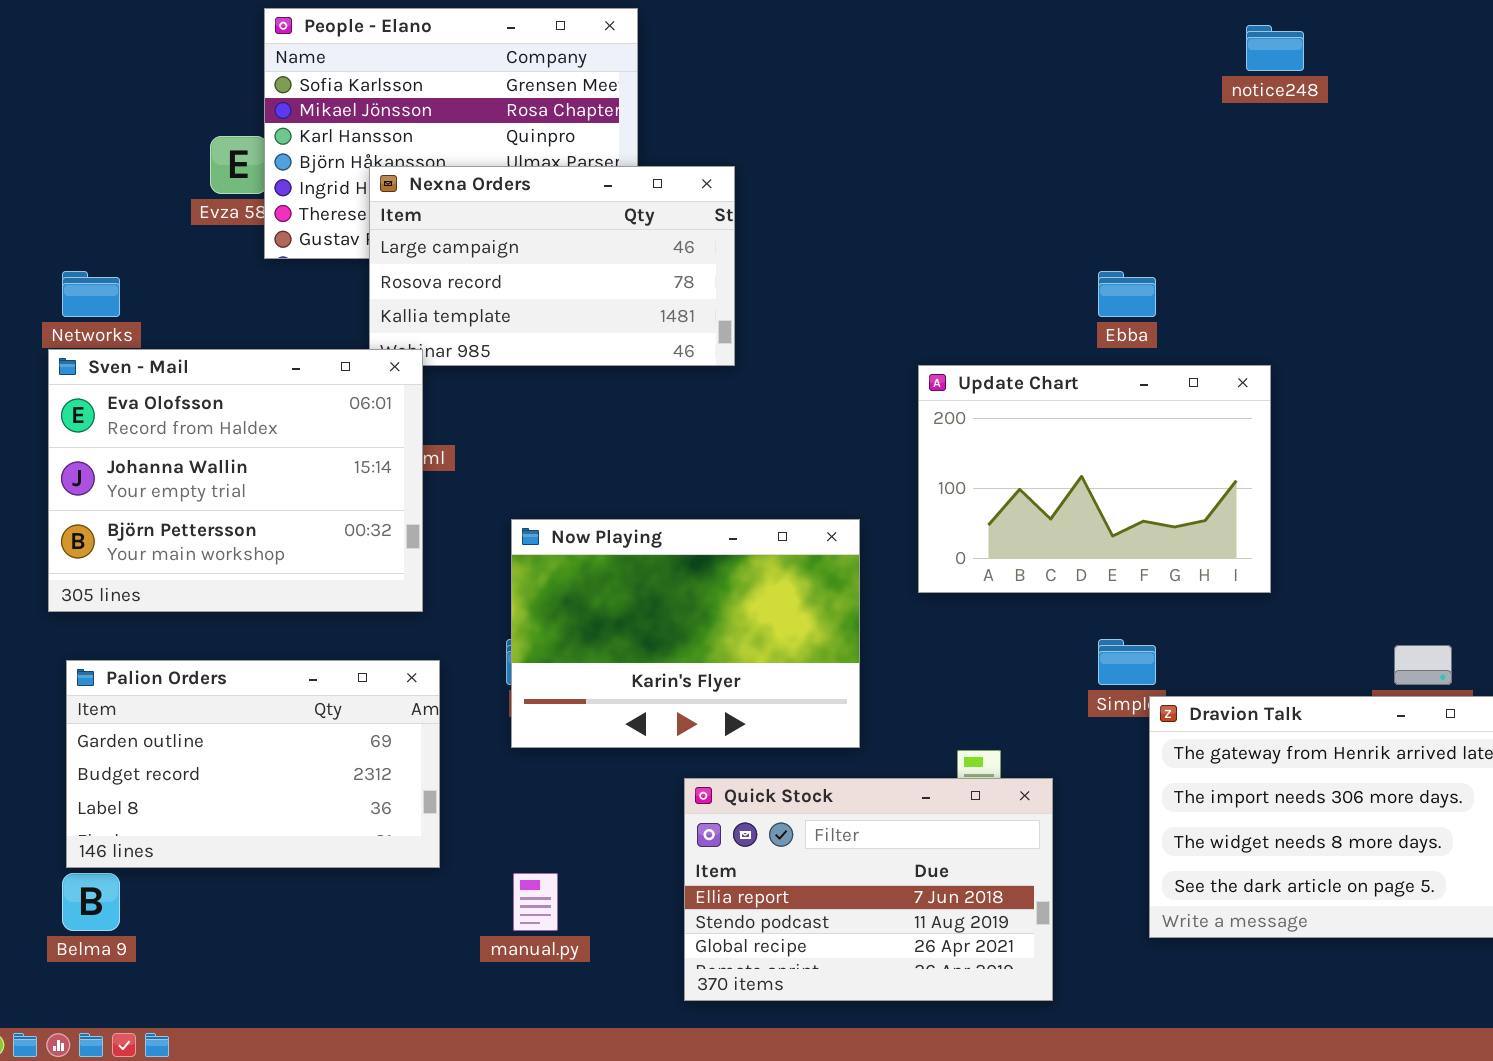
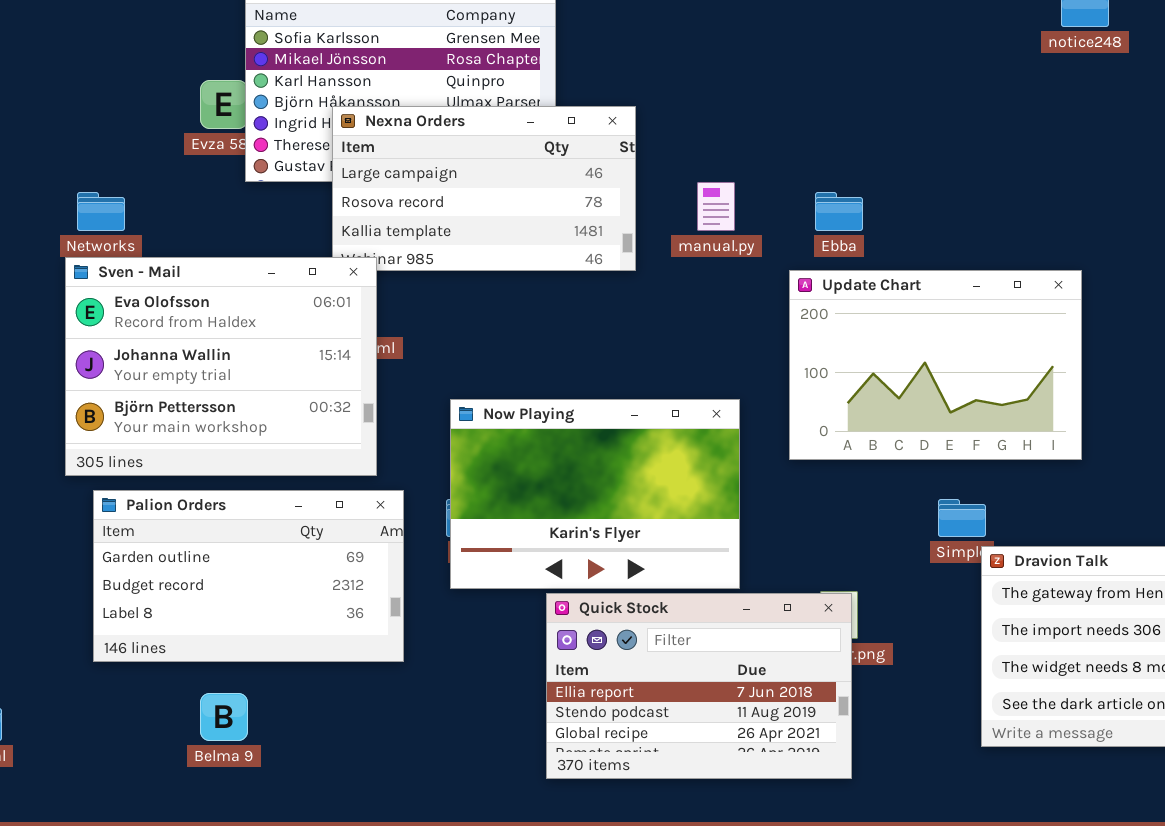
Ebba: [1098,271,1156,317] -> [815,192,863,231], moved
Palion Orders: [66,660,440,868] -> [93,490,404,662], moved
Quick Stock: [684,778,1053,1001] -> [546,593,852,779], moved
Belma 9: [62,873,120,931] -> [200,693,248,741], moved
manual.py: [513,873,558,931] -> [697,182,735,231], moved

